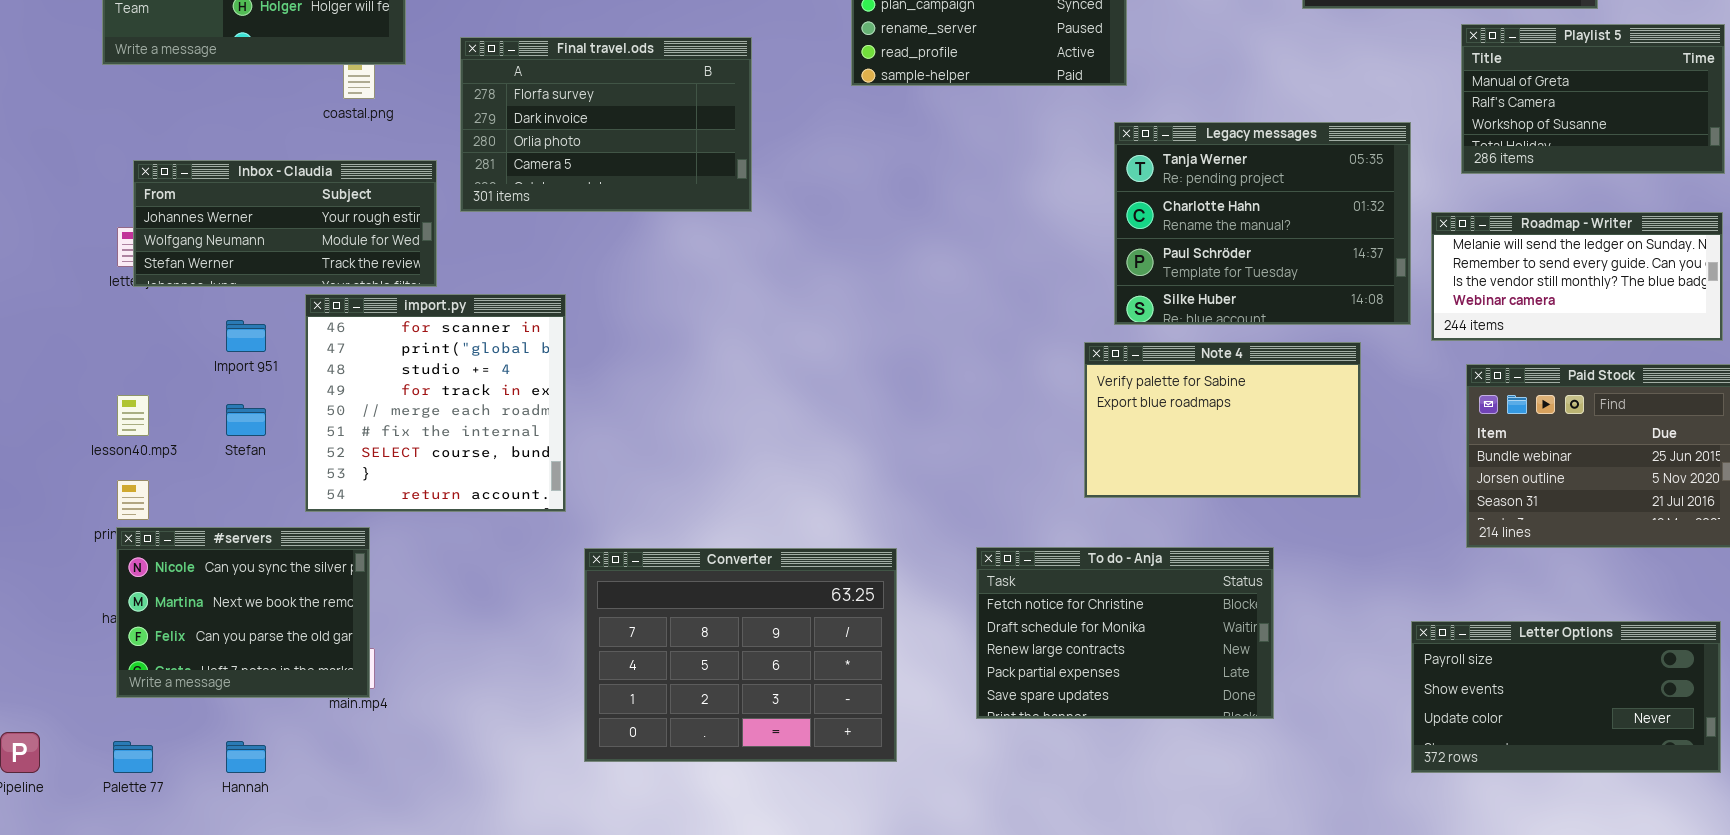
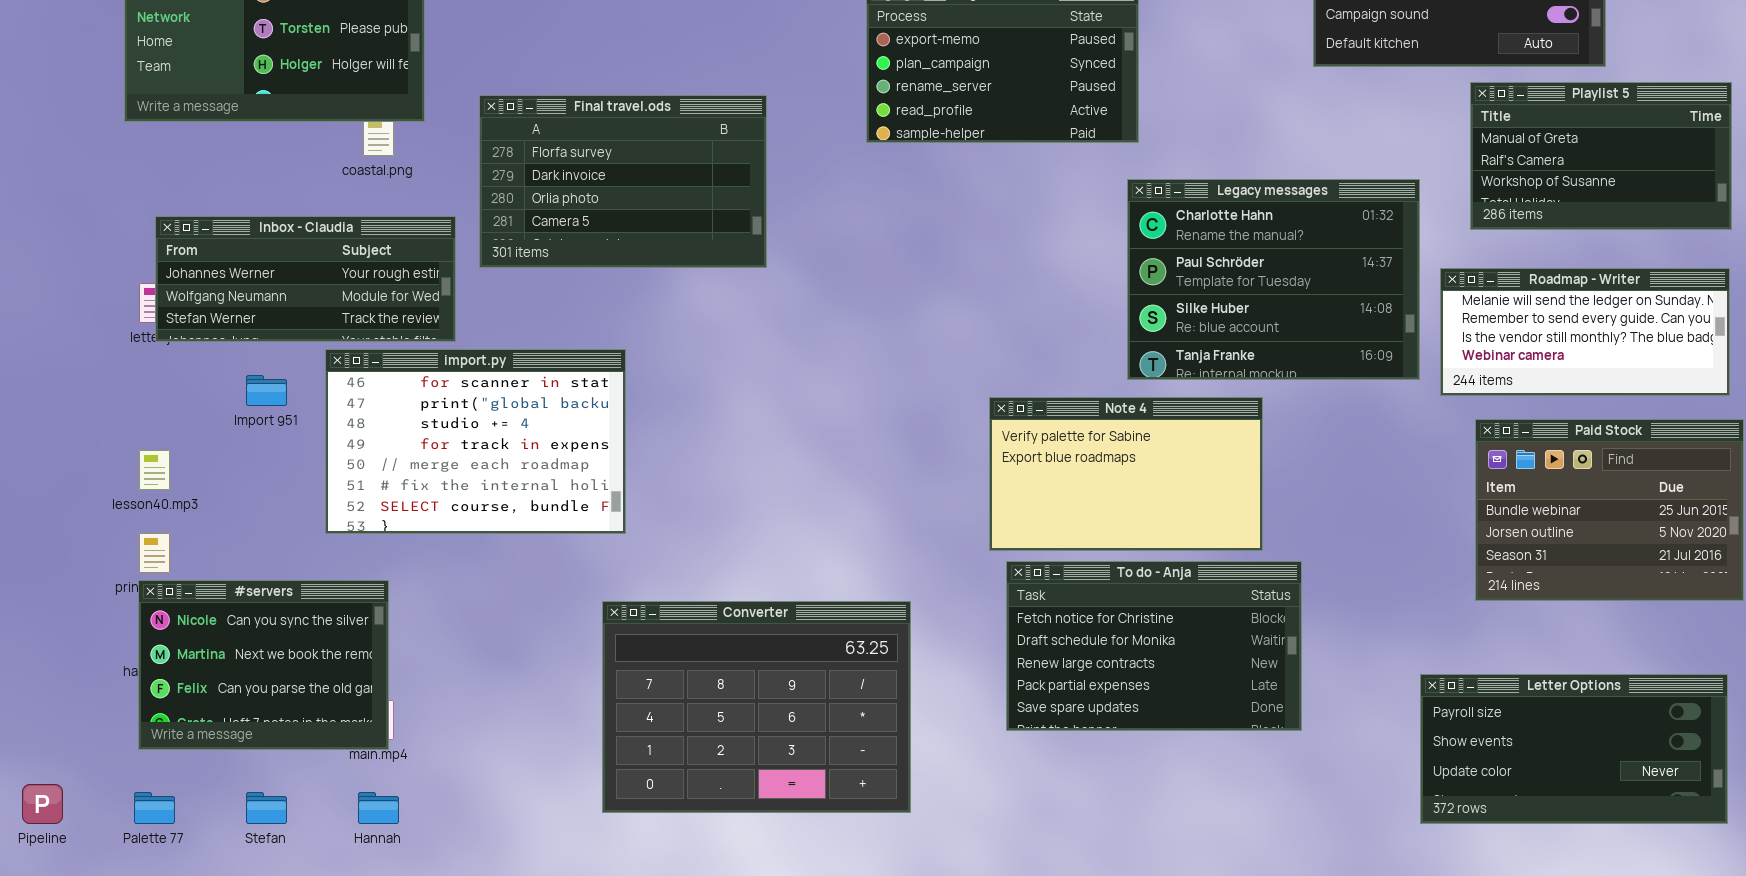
Legacy messages: [1114,122,1411,325] -> [1127,179,1420,380], scrolled down 1 row
import.py: [305,294,566,512] -> [325,349,626,534], resized
Note 4: [1084,342,1361,498] -> [989,397,1263,551], moved
Stefan: [226,404,266,436] -> [246,792,287,824], moved
To do - Anja: [976,547,1274,719] -> [1006,561,1302,731], moved
Hannah: [226,741,266,773] -> [358,792,399,824], moved

